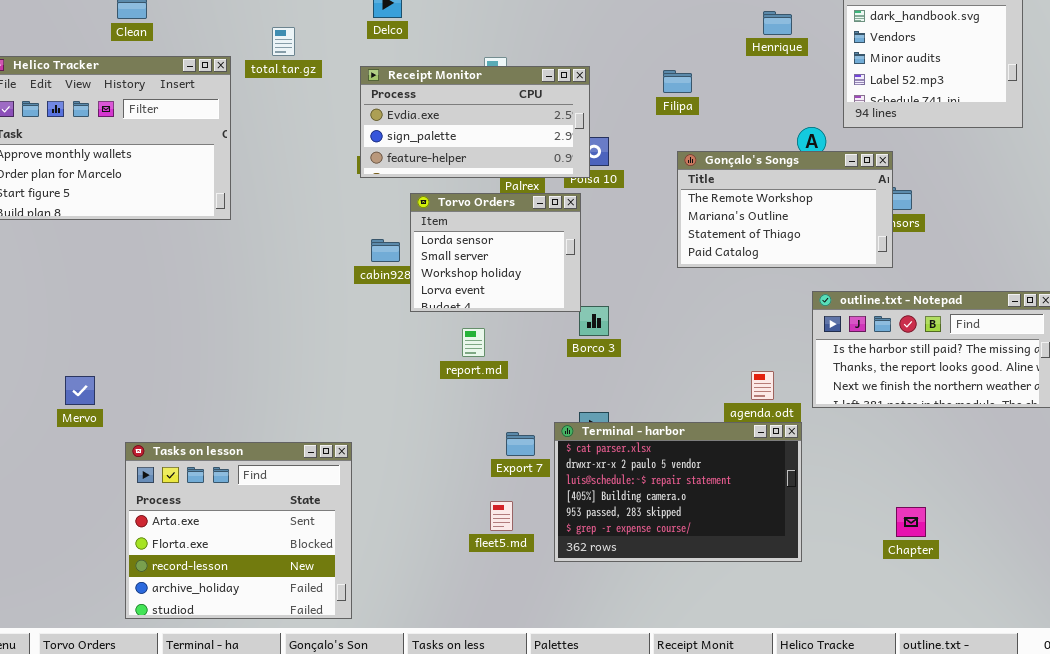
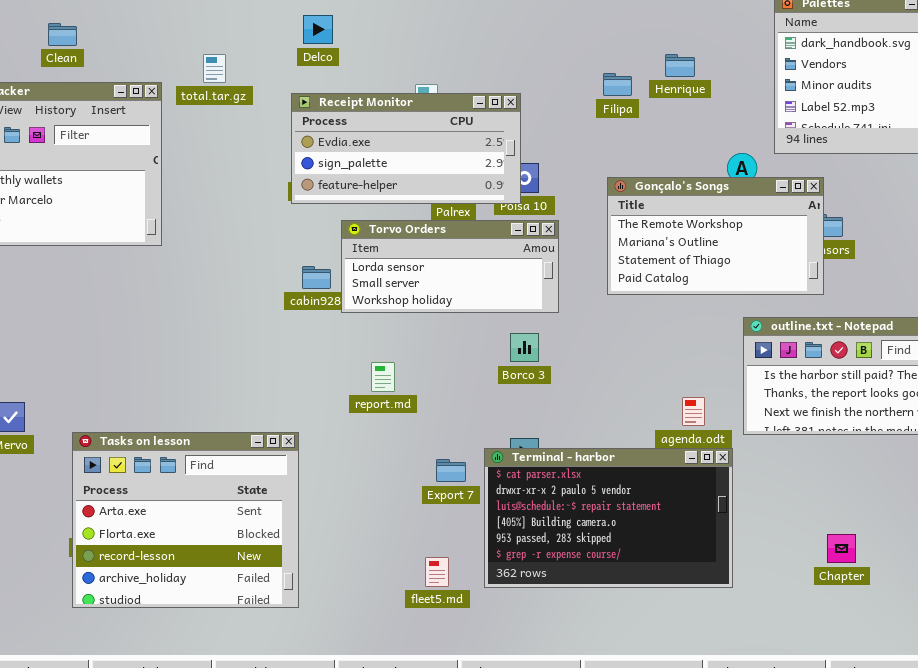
Henrique: [763,11,792,35] -> [665,54,695,77], moved
Filipa: [663,70,692,93] -> [603,73,632,96], moved
Torvo Orders: [410,193,581,312] -> [341,220,559,313], resized
report.md: [462,328,485,357] -> [371,362,395,392], moved
Tasks on lesson: [125,442,352,619] -> [72,432,299,608], moved
fleet5.md: [490,501,513,531] -> [425,557,449,587], moved

